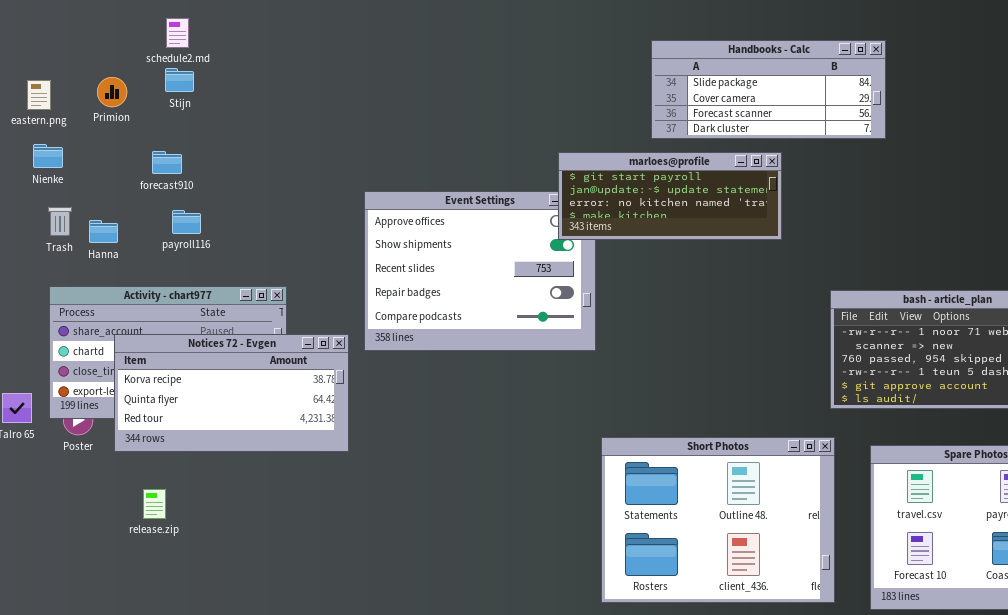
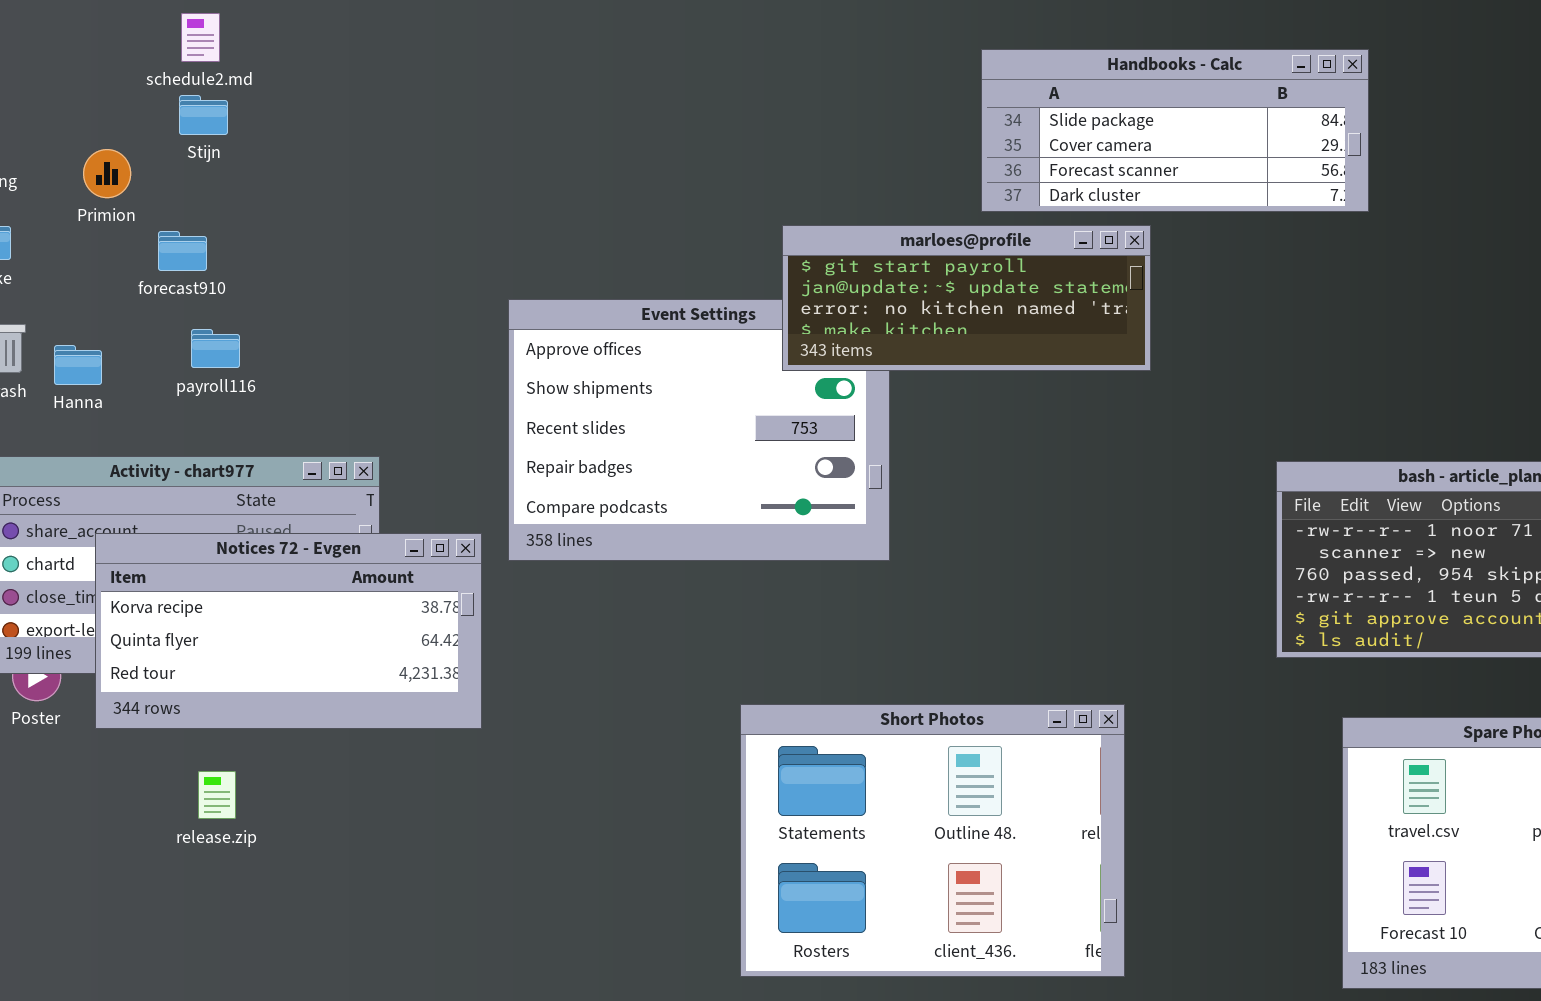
Primion: [97,77,127,107] -> [83,149,131,198], moved
marloes@profile: [558,152,782,240] -> [782,225,1151,371], moved
Short Photos: [601,437,835,603] -> [740,704,1125,977], moved
release.zip: [143,489,166,519] -> [198,771,236,819], moved

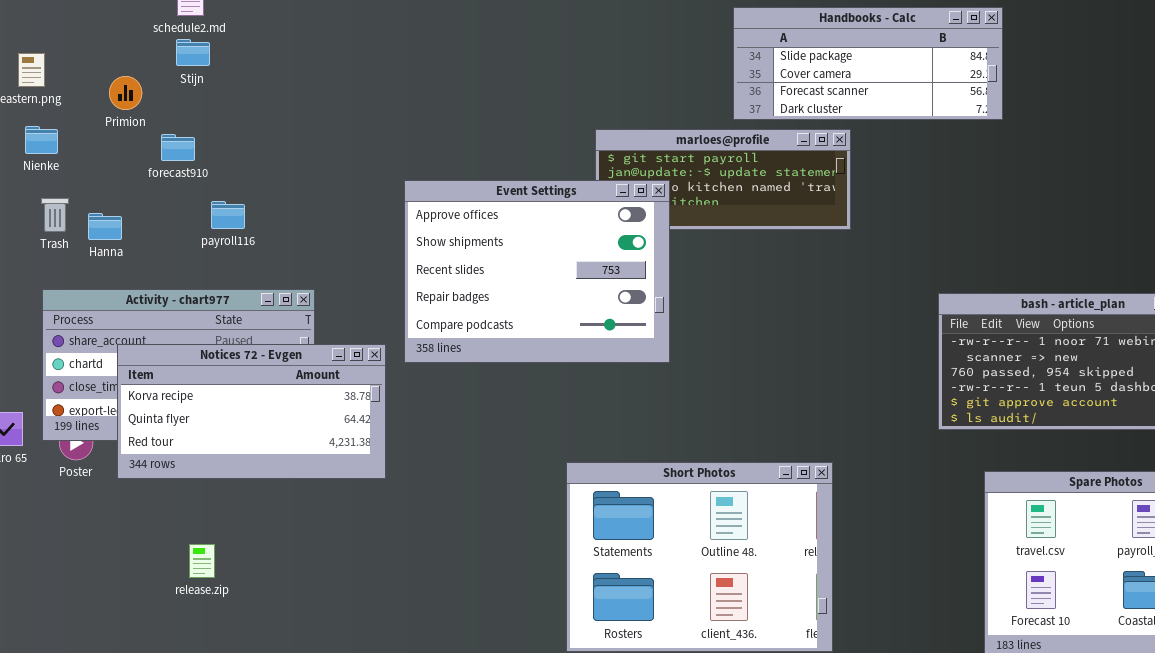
Event Settings: [508,299,890,561] -> [404,180,670,363], raised
payroll116: [191,329,240,368] -> [211,201,245,229], moved
release.zip: [198,771,236,819] -> [189,544,215,578], moved

